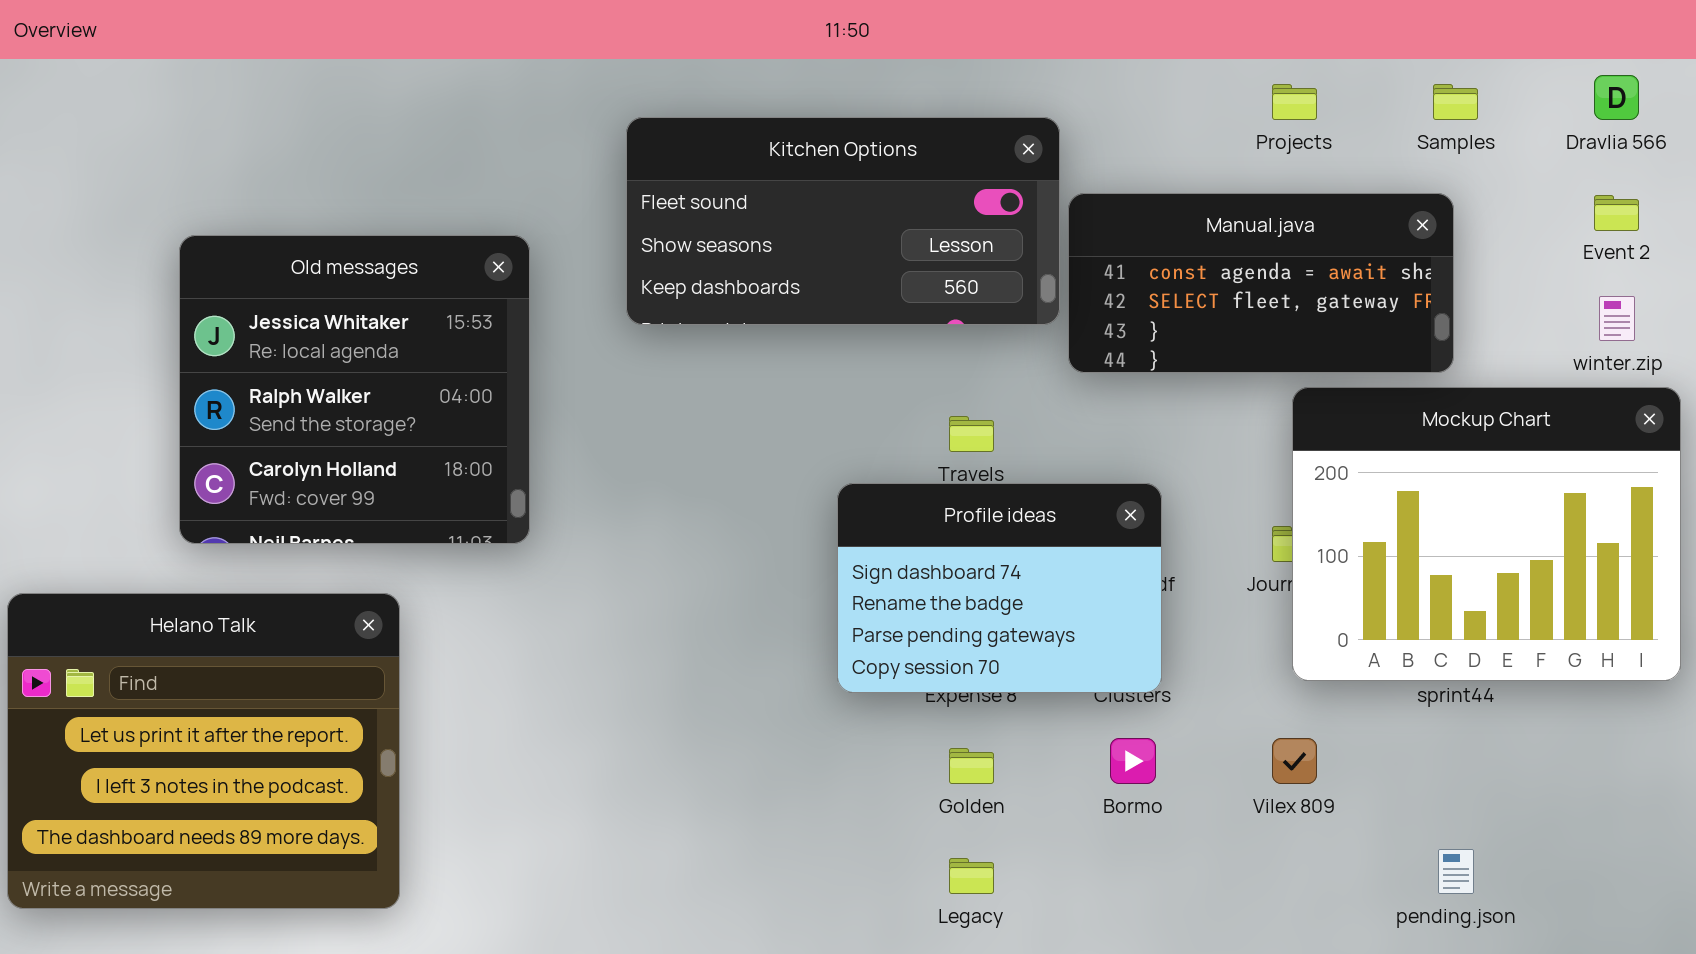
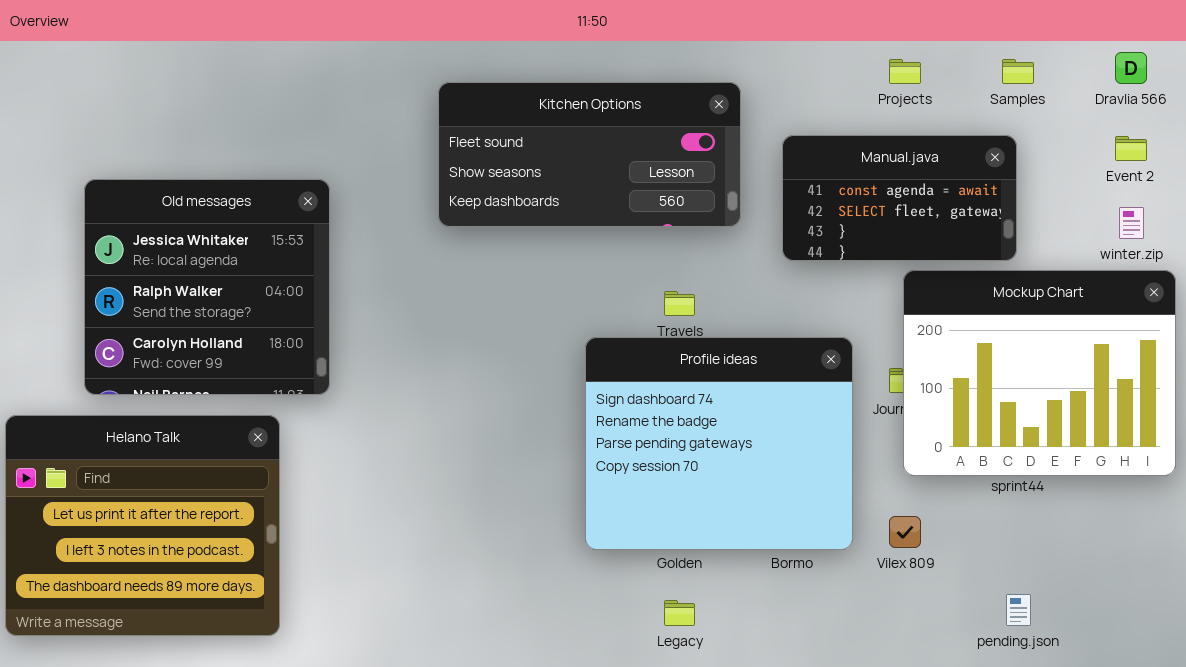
Manual.java: [1068,193,1454,373] -> [782,135,1017,261], resized
Old messages: [179,235,530,544] -> [84,179,330,395], moved
Profile ideas: [837,483,1162,693] -> [585,337,853,550], resized

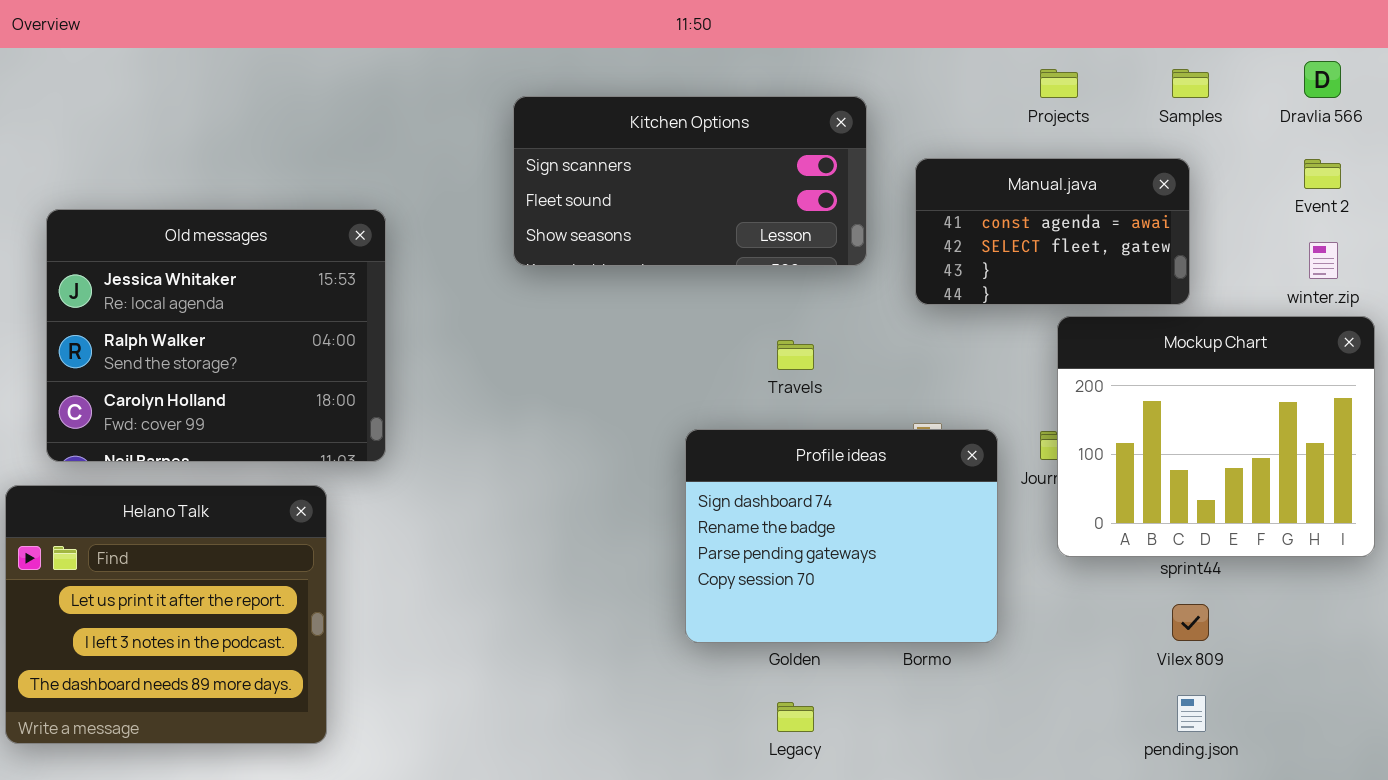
Kitchen Options: [438,82,741,227] -> [513,96,867,266], scrolled up 1 row
Old messages: [84,179,330,395] -> [46,209,386,462], resized
Profile ideas: [585,337,853,550] -> [685,429,998,643], resized
Vilex 809: [889,516,921,548] -> [1172,604,1209,641], moved

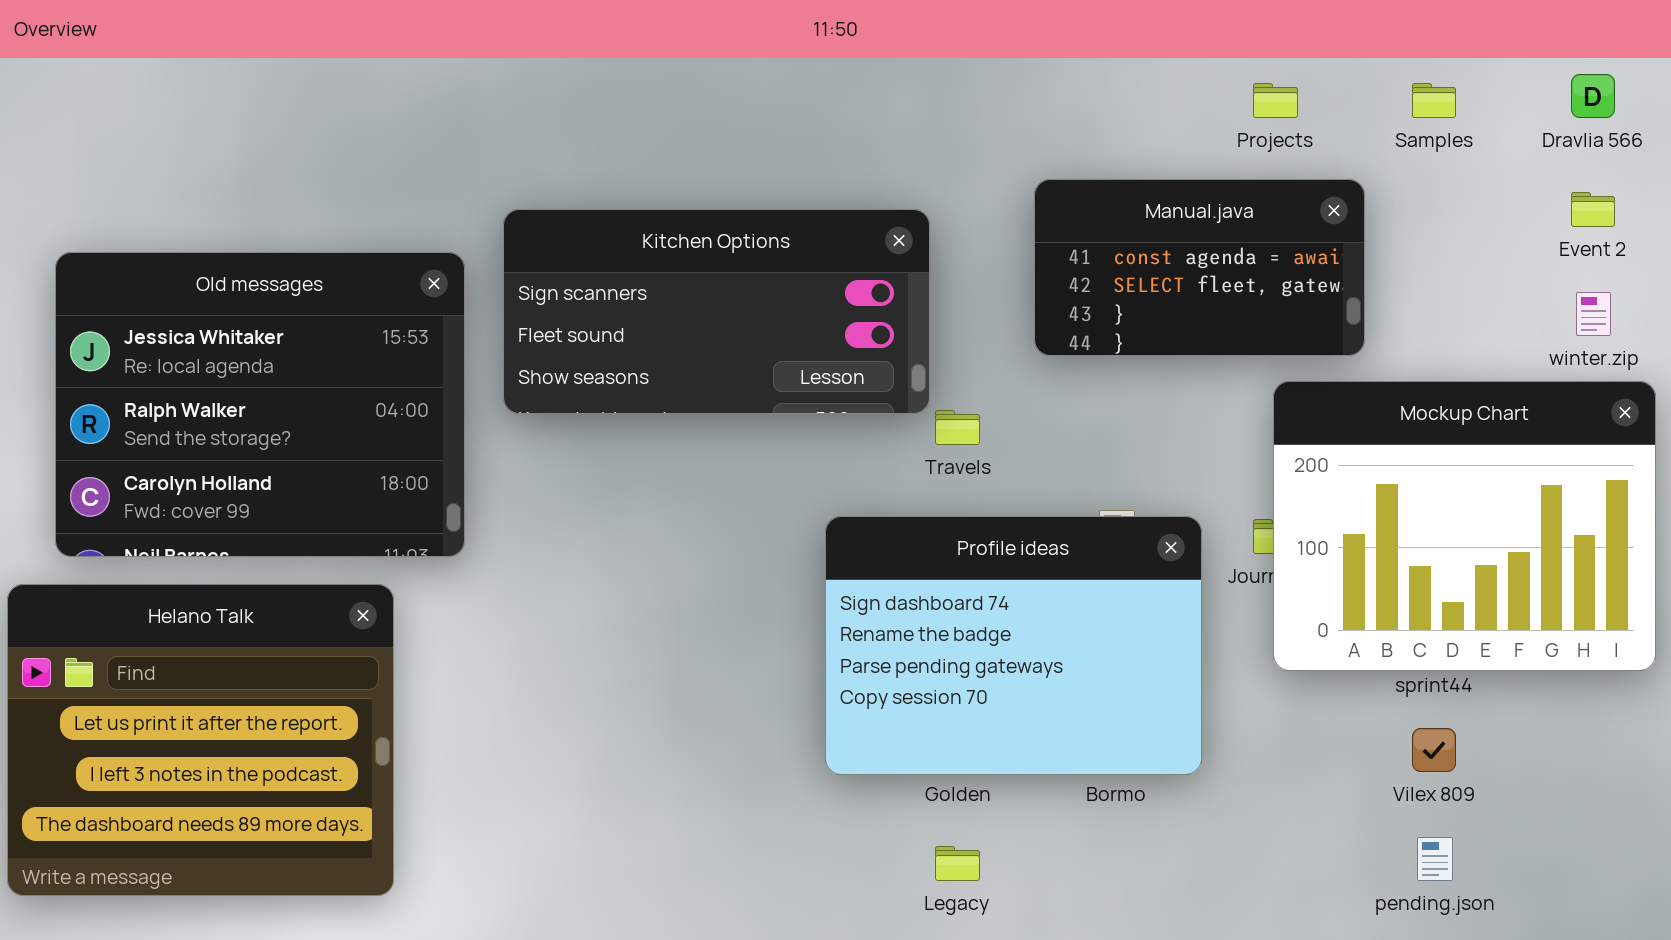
Kitchen Options: [513,96,867,266] -> [503,209,930,414], moved
Manual.java: [915,158,1190,305] -> [1034,179,1365,356], moved

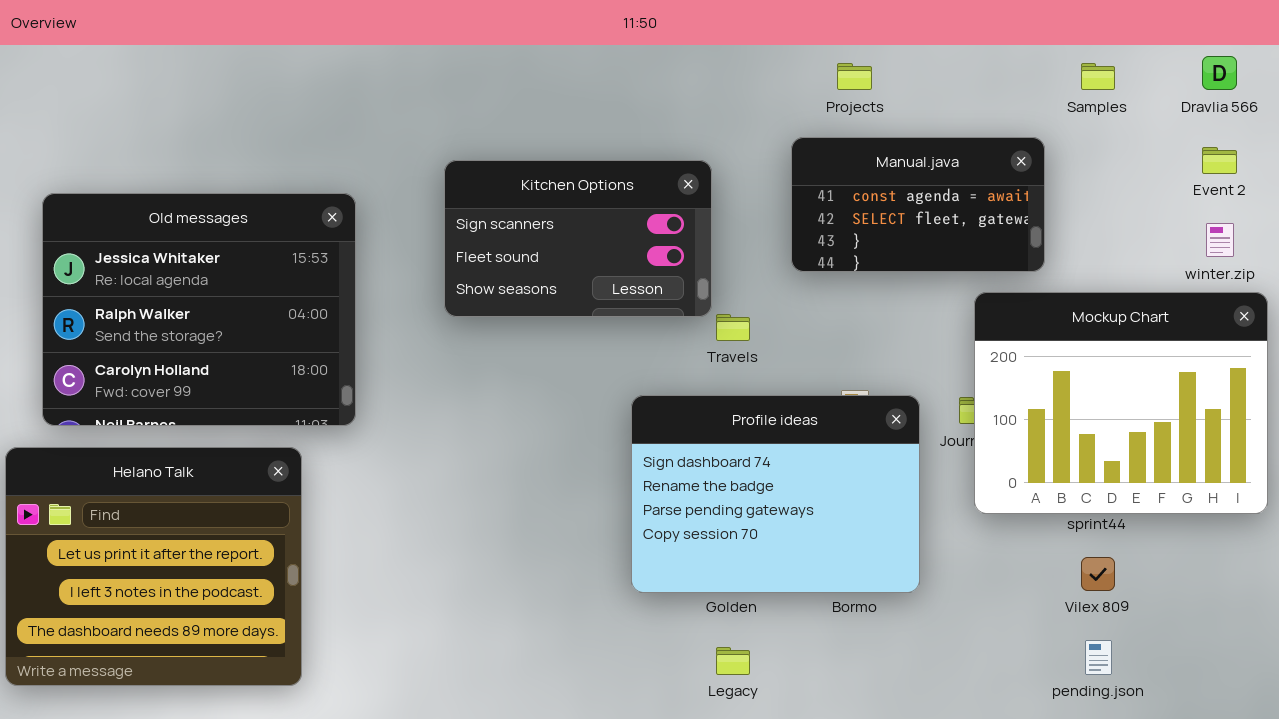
Projects: [1253,83,1298,118] -> [837,63,872,90], moved
Kitchen Options: [503,209,930,414] -> [444,160,712,317], resized

